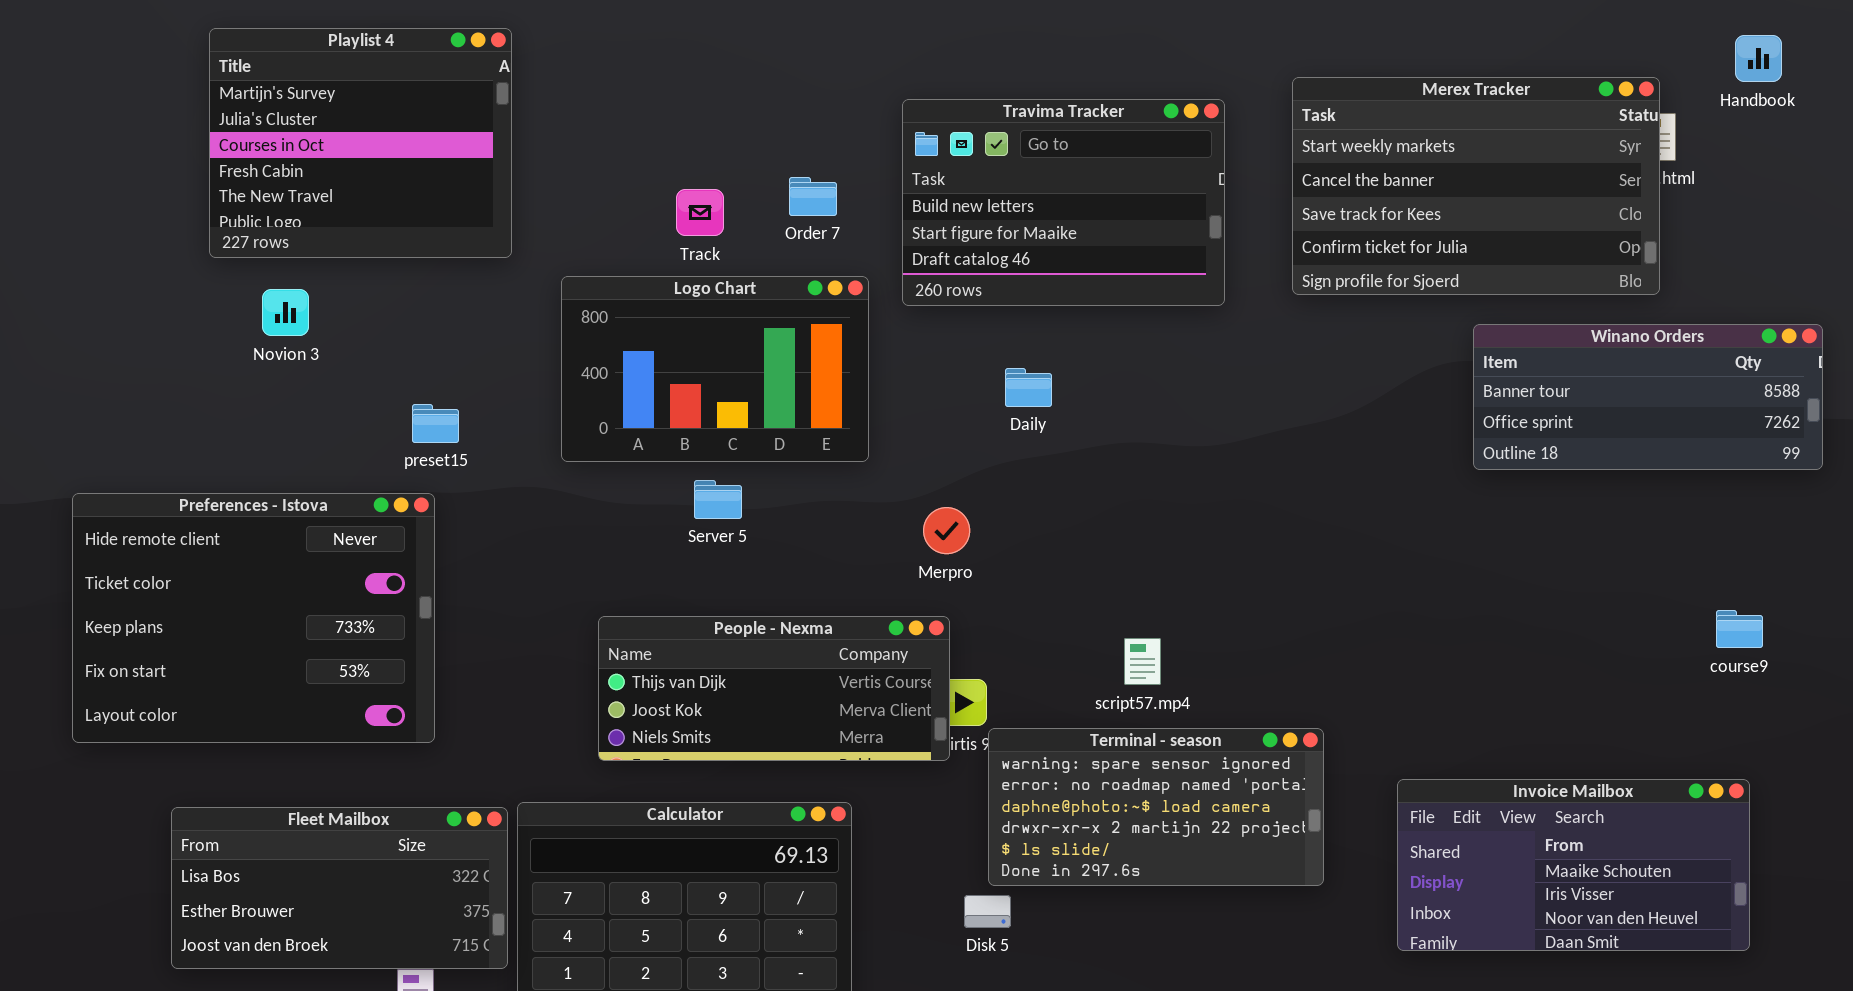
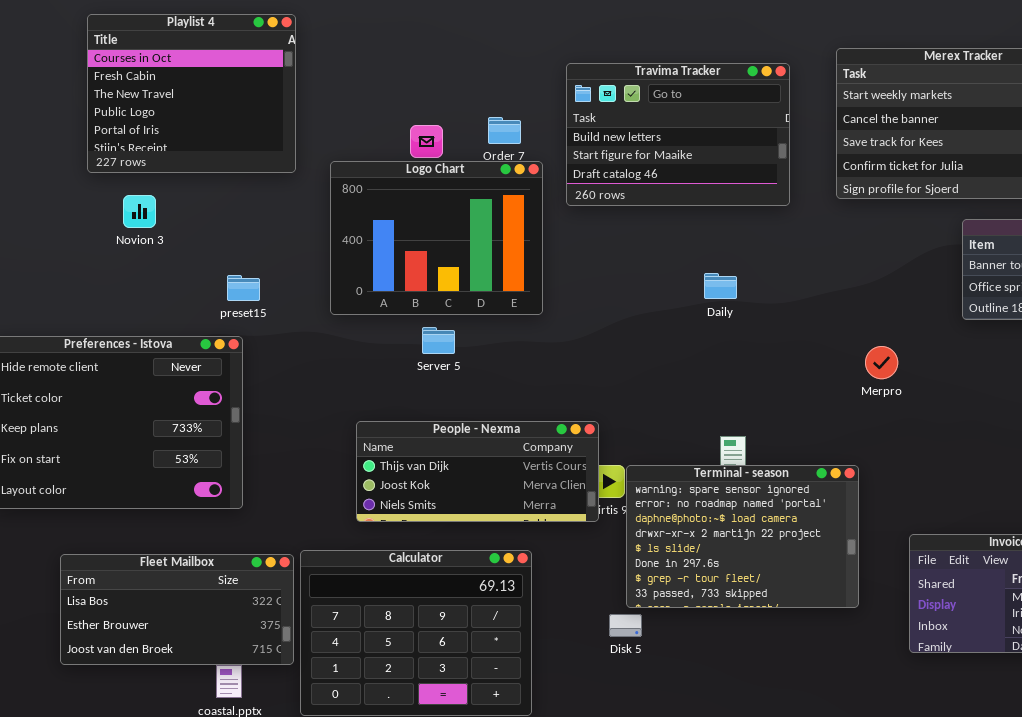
Playlist 4: [209,28,512,258] -> [87,14,296,173], scrolled down 2 rows
Logo Chart: [561,276,869,462] -> [330,161,543,315], resized
Daily: [1005,368,1052,407] -> [704,273,737,299], moved
Merpro: [923,507,970,554] -> [865,346,898,379], moved
Terminal - season: [988,728,1324,886] -> [626,465,859,608], resized

